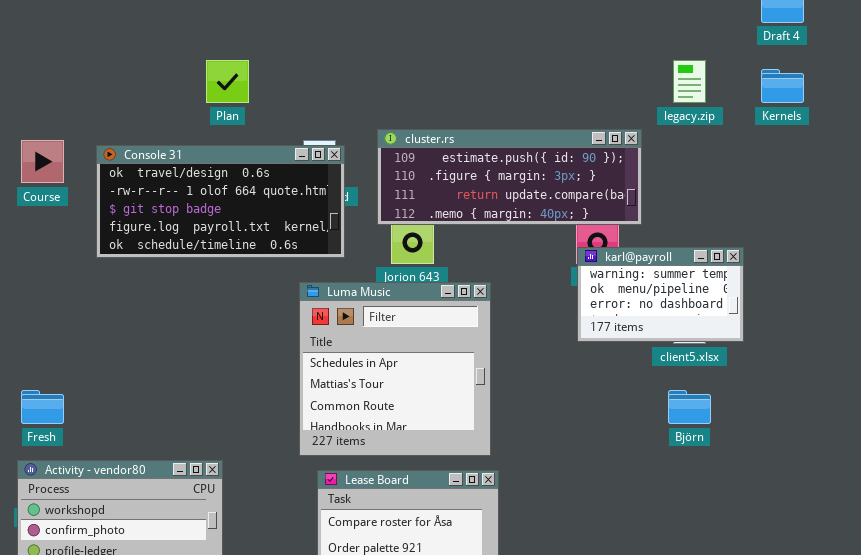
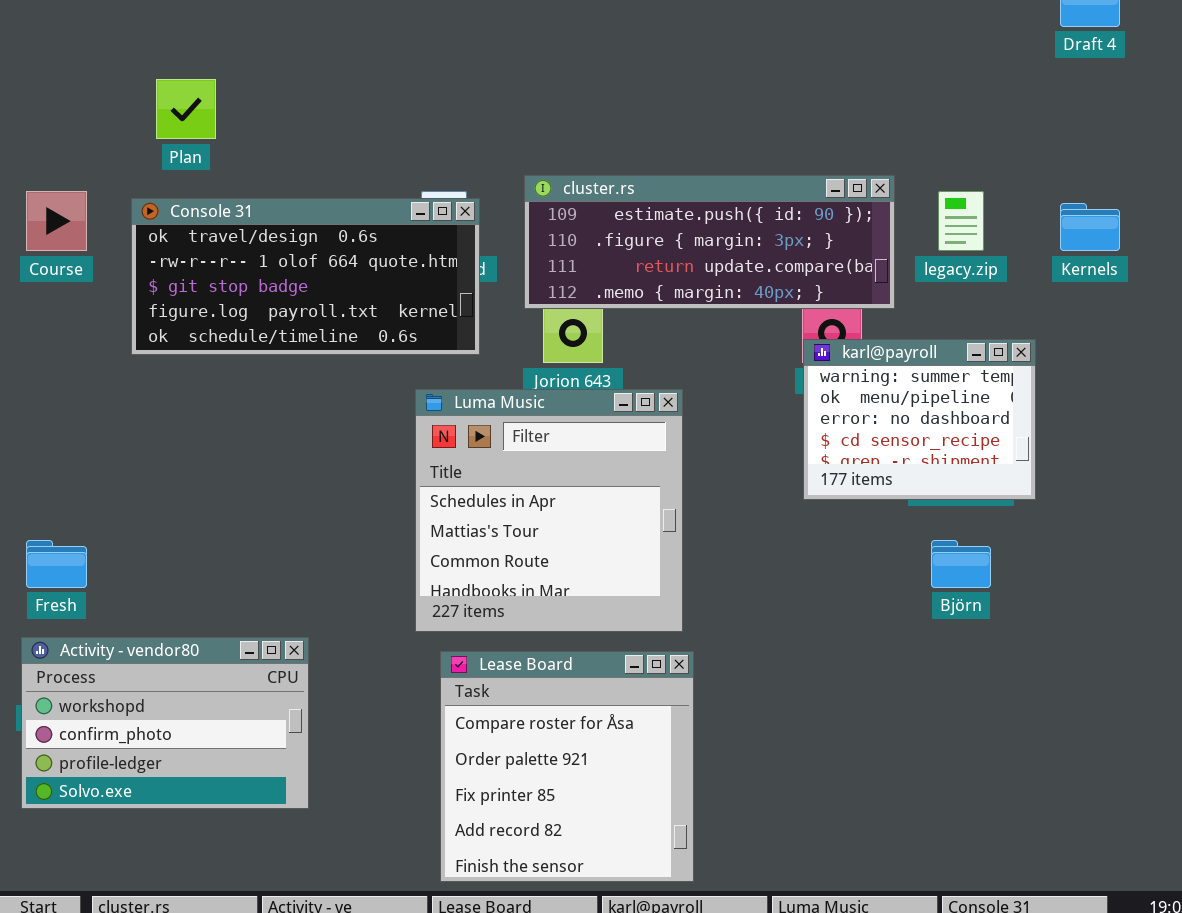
Plan: [206,60,249,103] -> [156,79,216,139], moved
legacy.zip: [673,60,706,103] -> [938,191,984,251], moved
Kernels: [761,69,804,103] -> [1060,203,1120,251], moved
karl@payroll: [577,247,744,342] -> [803,339,1036,500], resized

